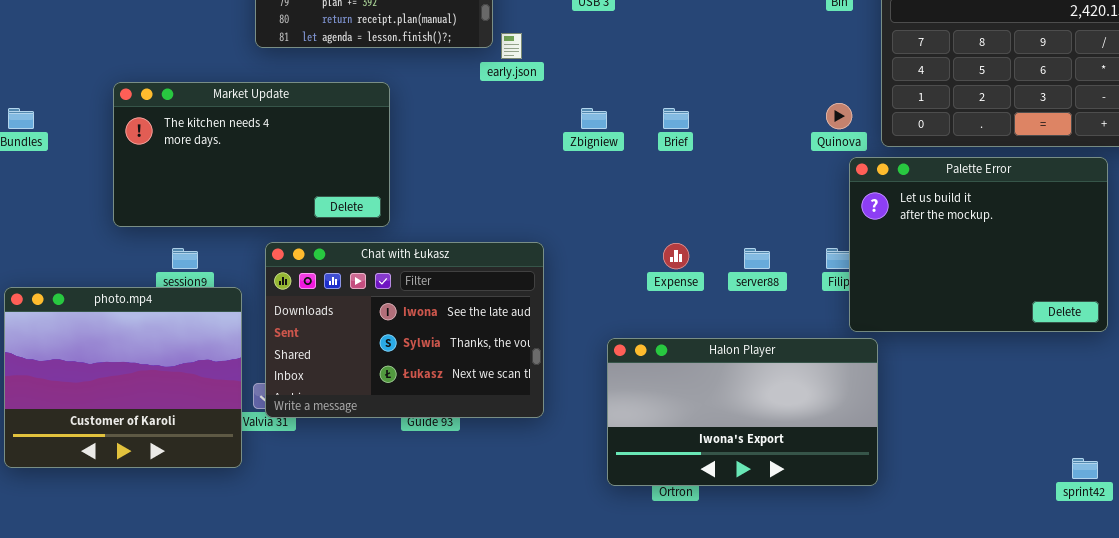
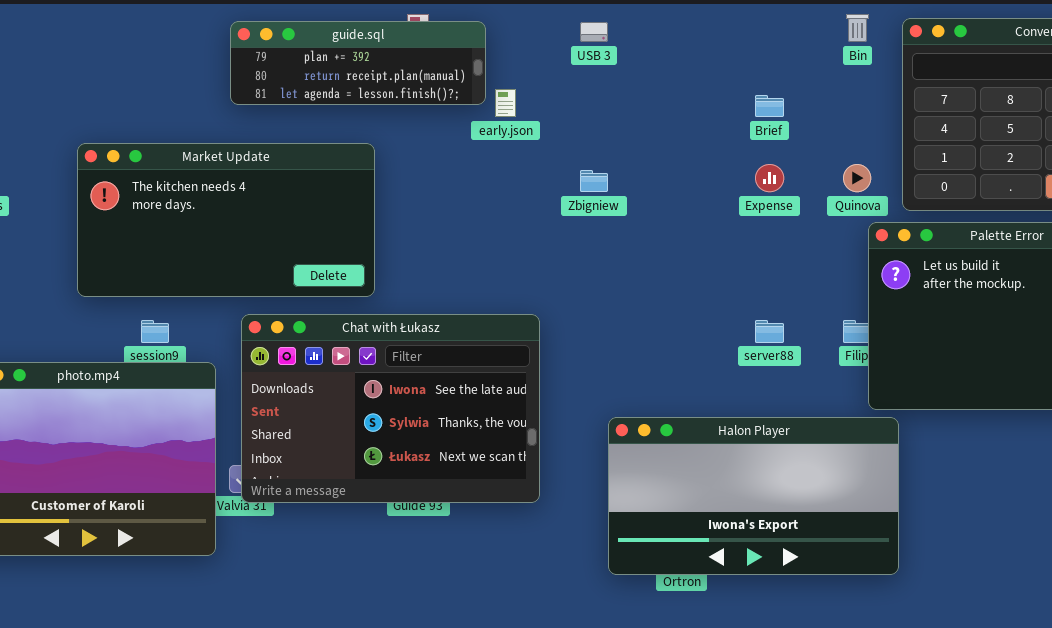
Brief: [663,108,689,129] -> [755,95,784,117], moved
Expense: [663,243,689,269] -> [755,164,784,192], moved

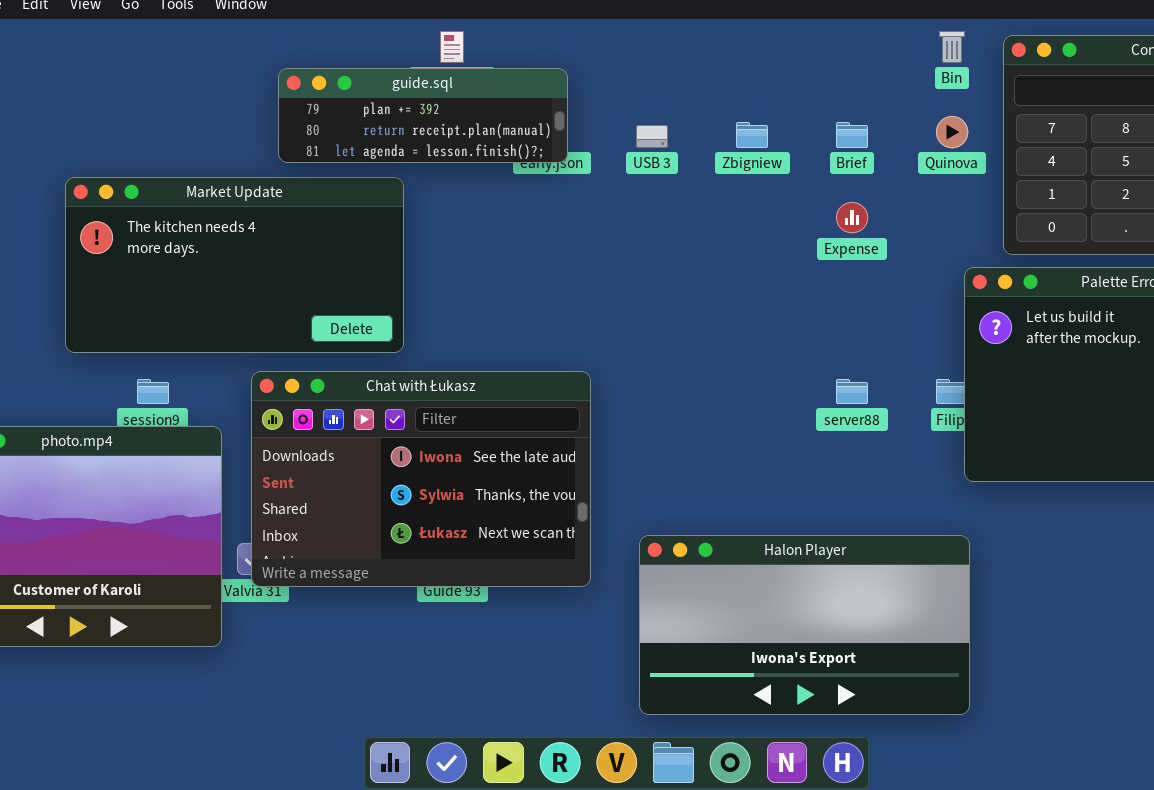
guide.sql: [230,21,486,105] -> [278,68,568,163], moved
USB 3: [580,22,608,42] -> [636,125,668,148], moved
Quinova: [843,164,871,192] -> [936,116,968,148], moved
Zbigniew: [580,170,608,192] -> [736,122,768,148], moved
Halon Player: [608,417,899,575] -> [639,535,970,715], moved

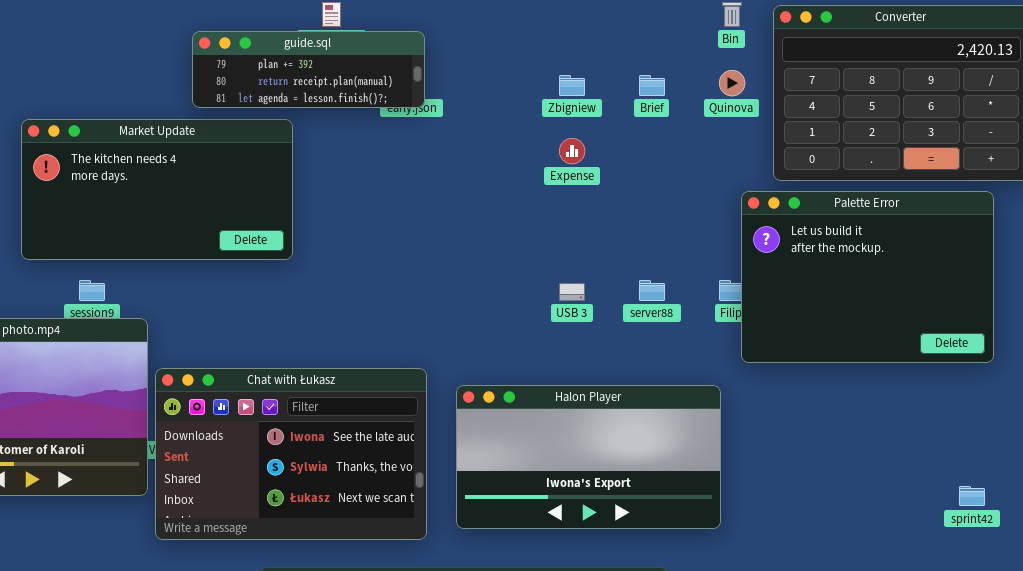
USB 3: [636,125,668,148] -> [559,283,585,301], moved
Expense: [836,202,868,233] -> [559,138,585,164], moved
Chat with Łukasz: [251,371,591,587] -> [155,368,427,540], moved
Halon Player: [639,535,970,715] -> [456,385,721,529], moved

